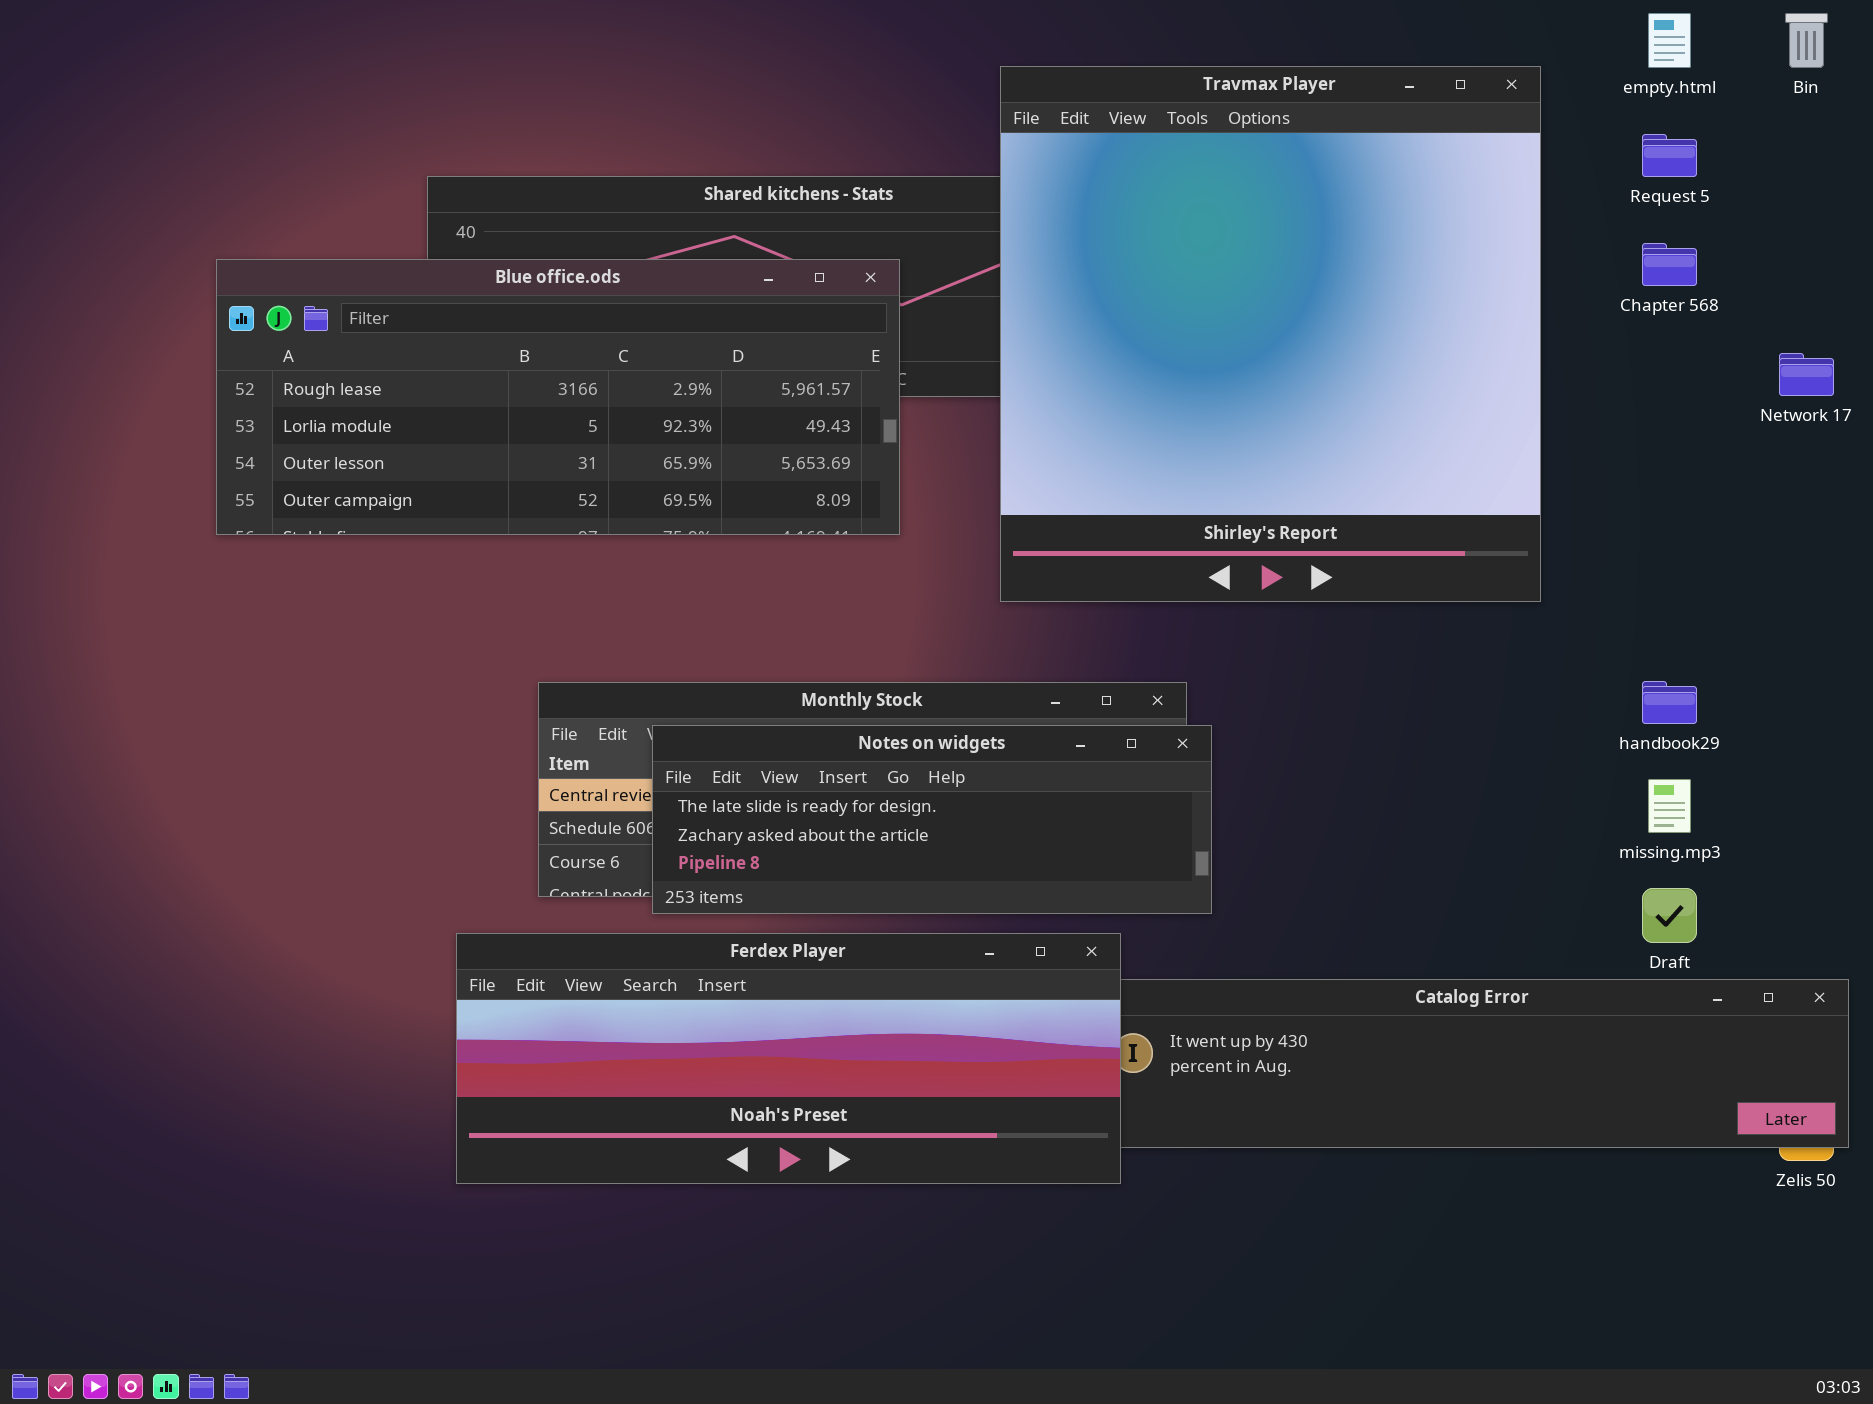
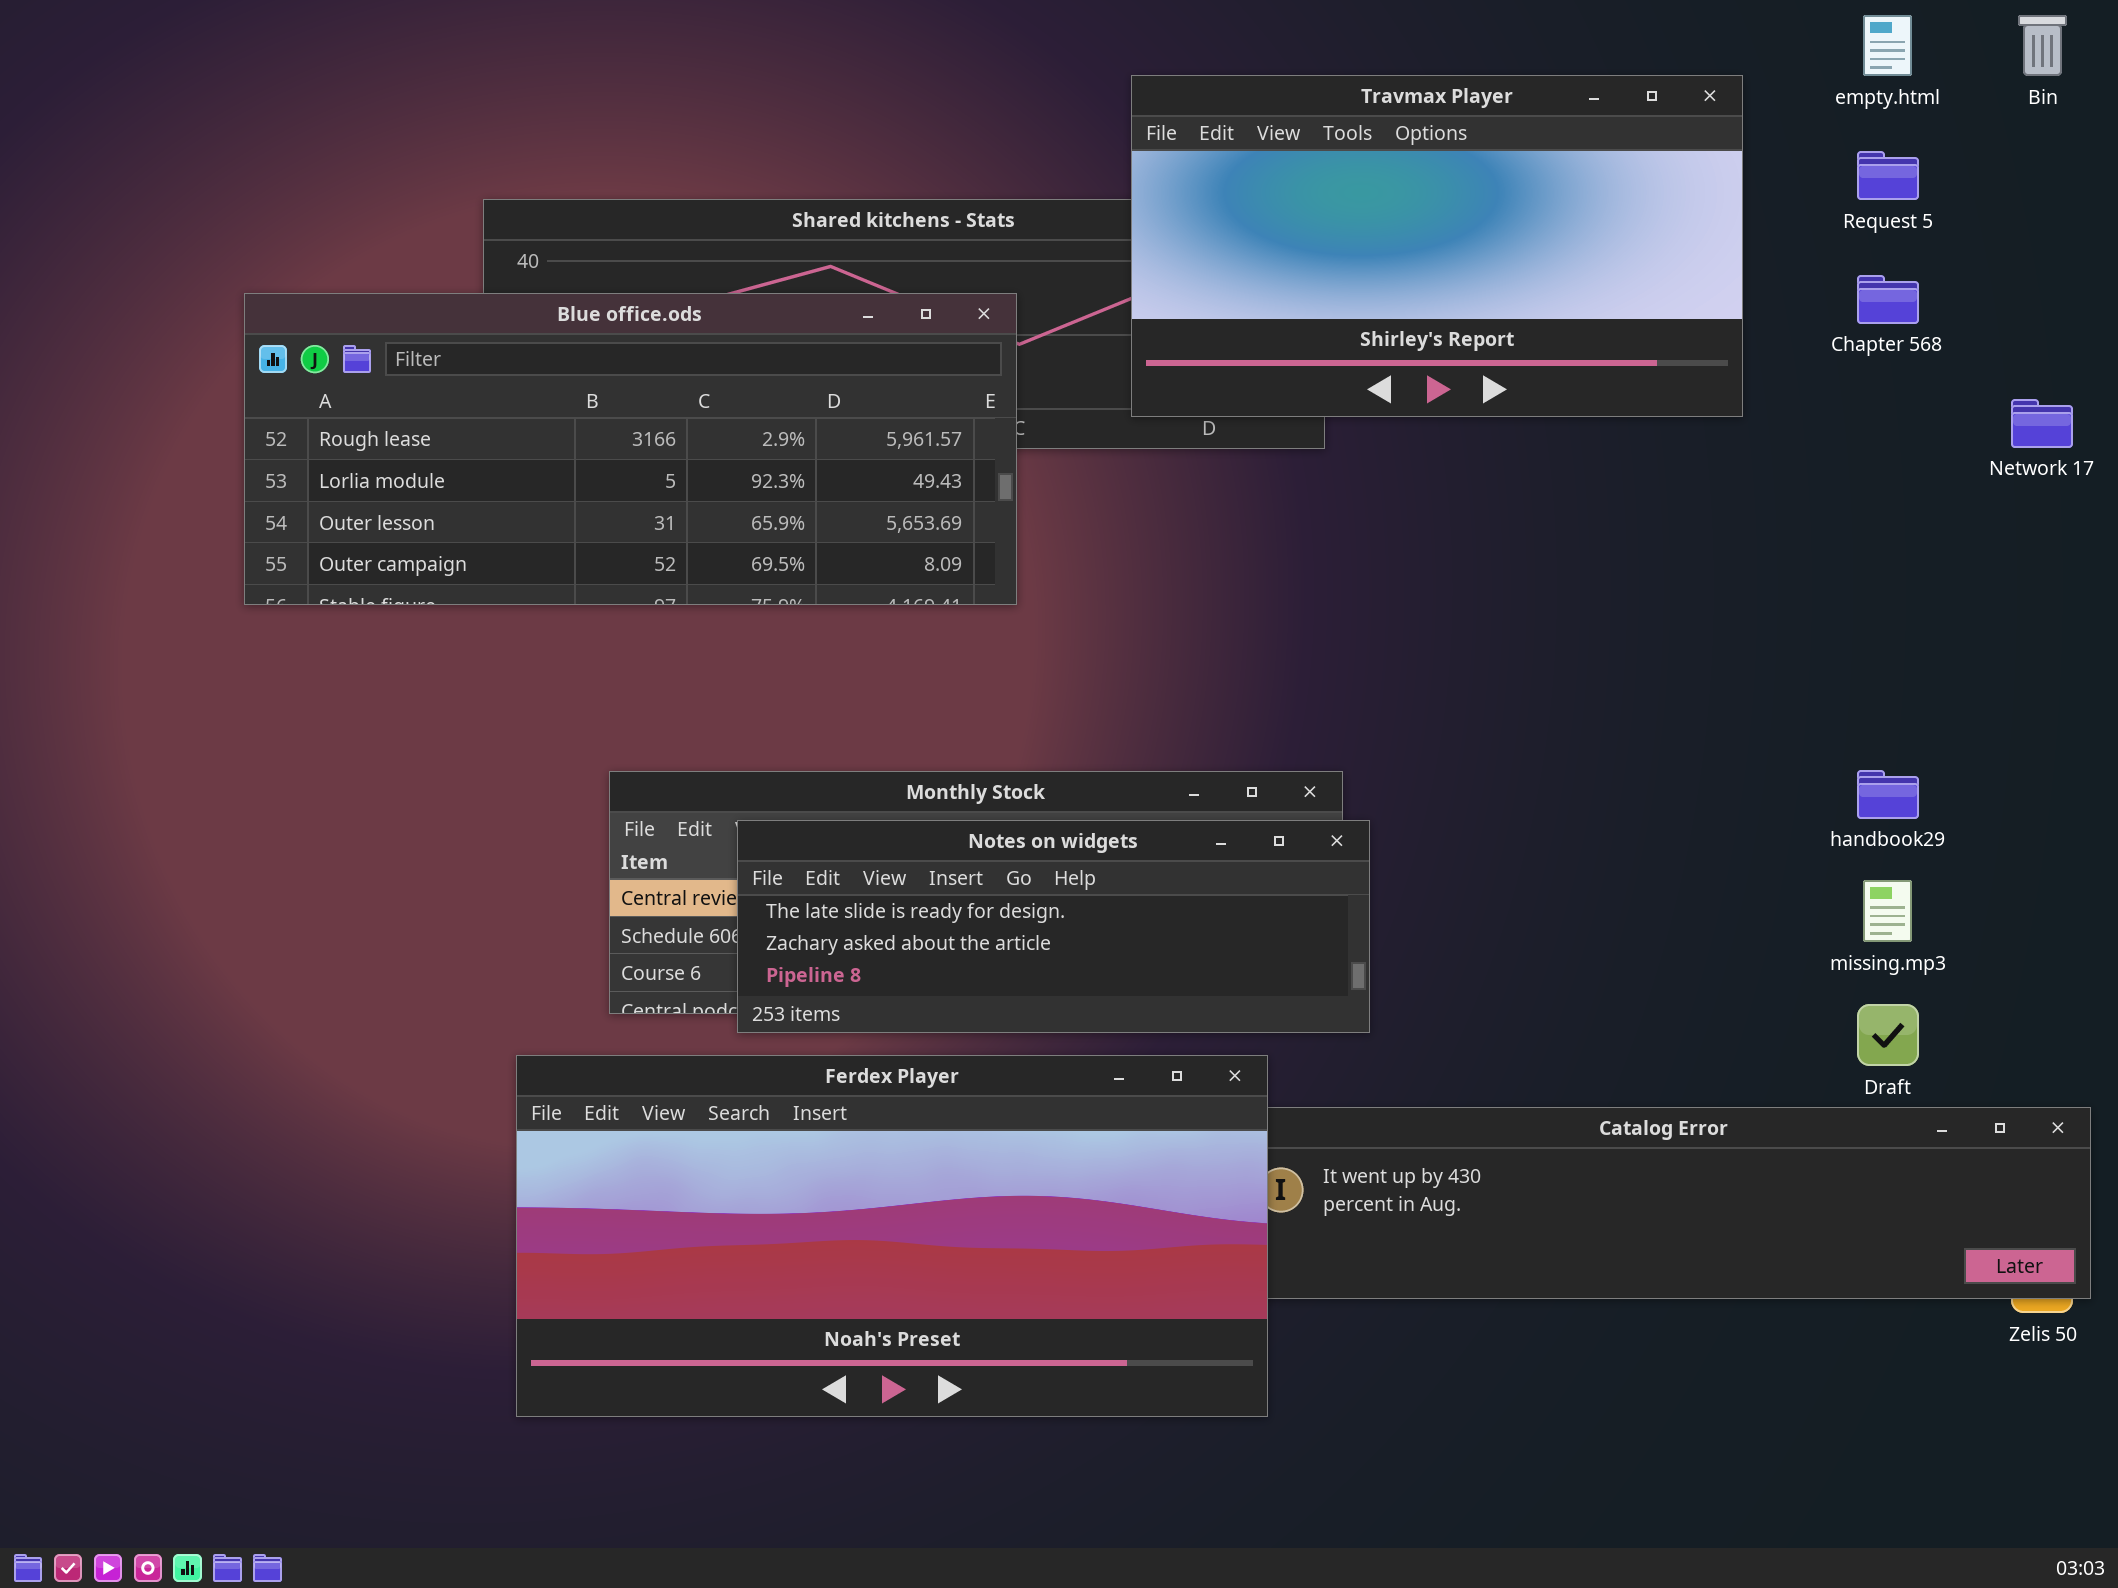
Travmax Player: [1000,66,1541,602] -> [1131,75,1743,417], resized
Ferdex Player: [456,933,1121,1184] -> [516,1055,1268,1417], resized

